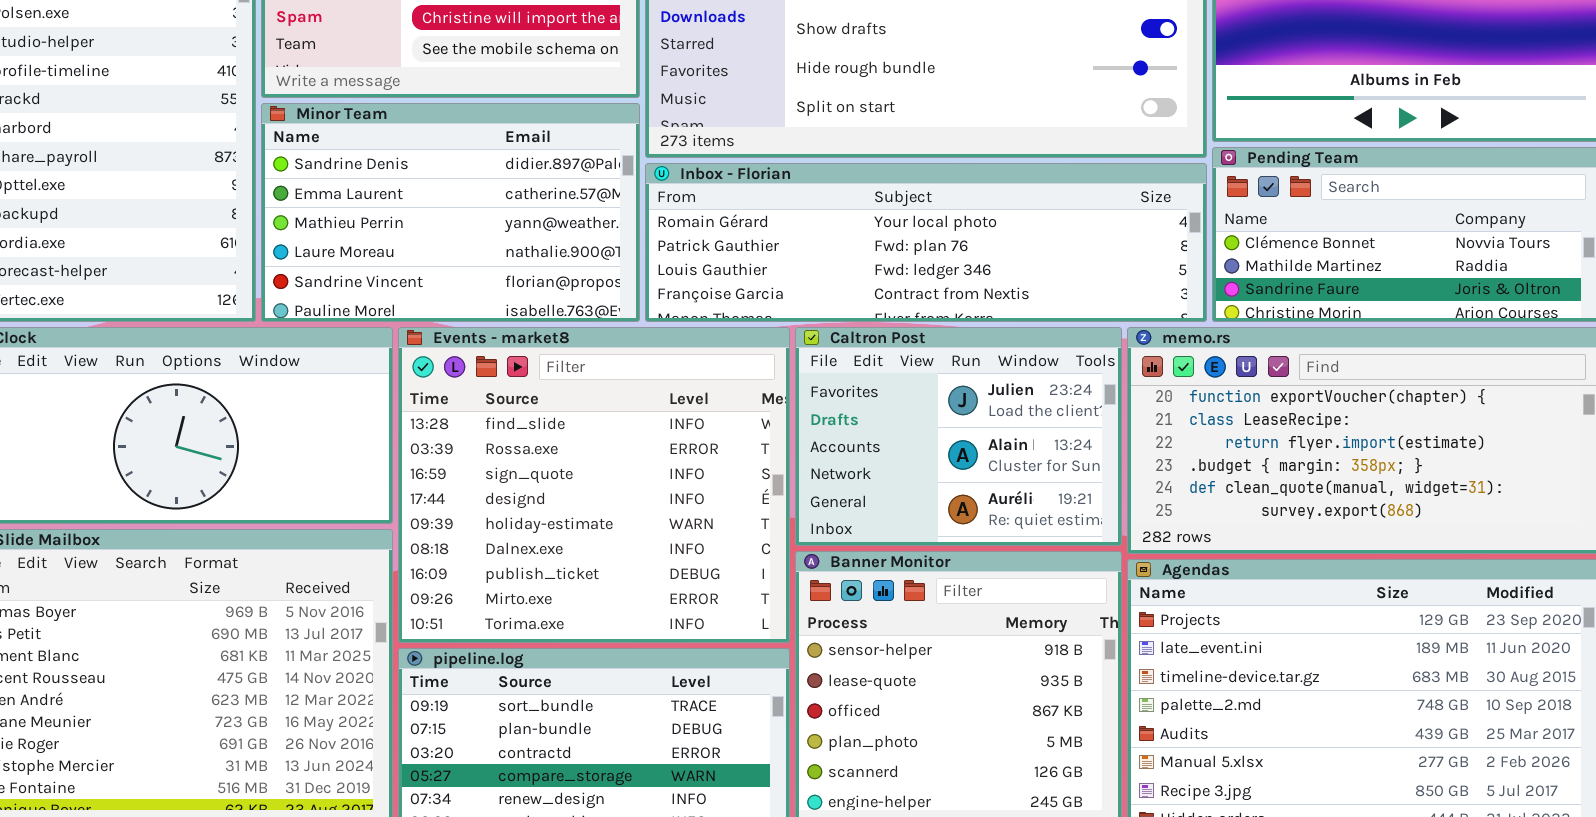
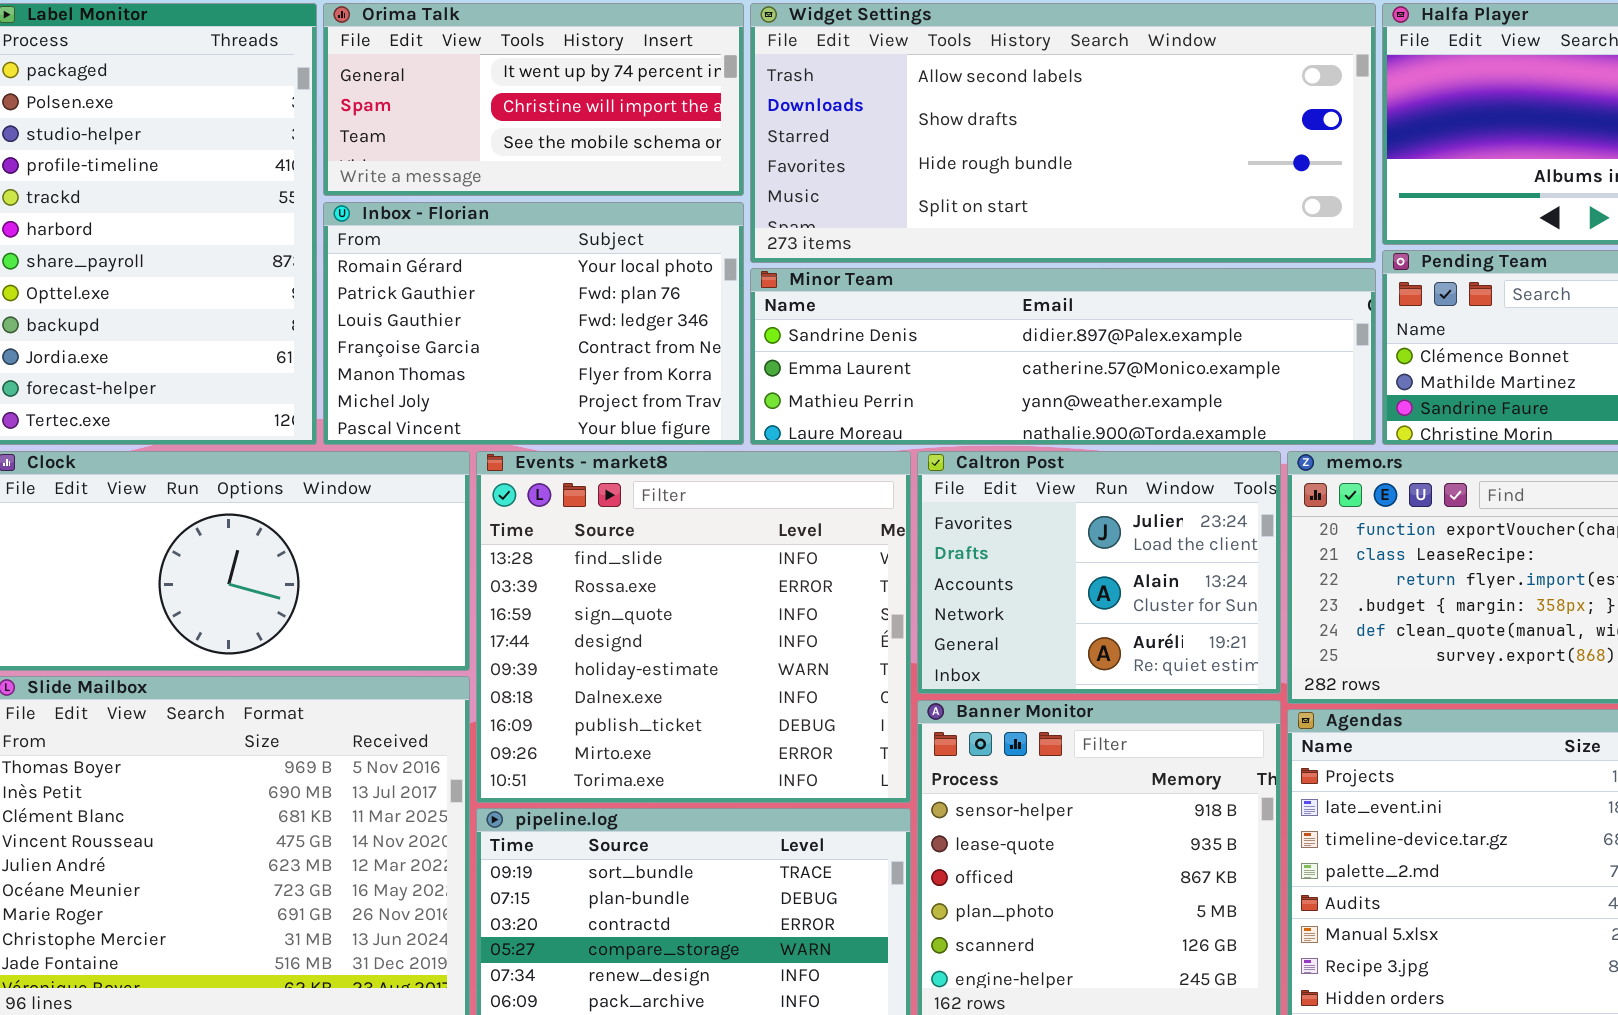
Minor Team: [261,103,640,322] -> [750,268,1376,445], moved, resized
Inbox - Florian: [645,163,1207,322] -> [323,202,744,445], moved, resized

